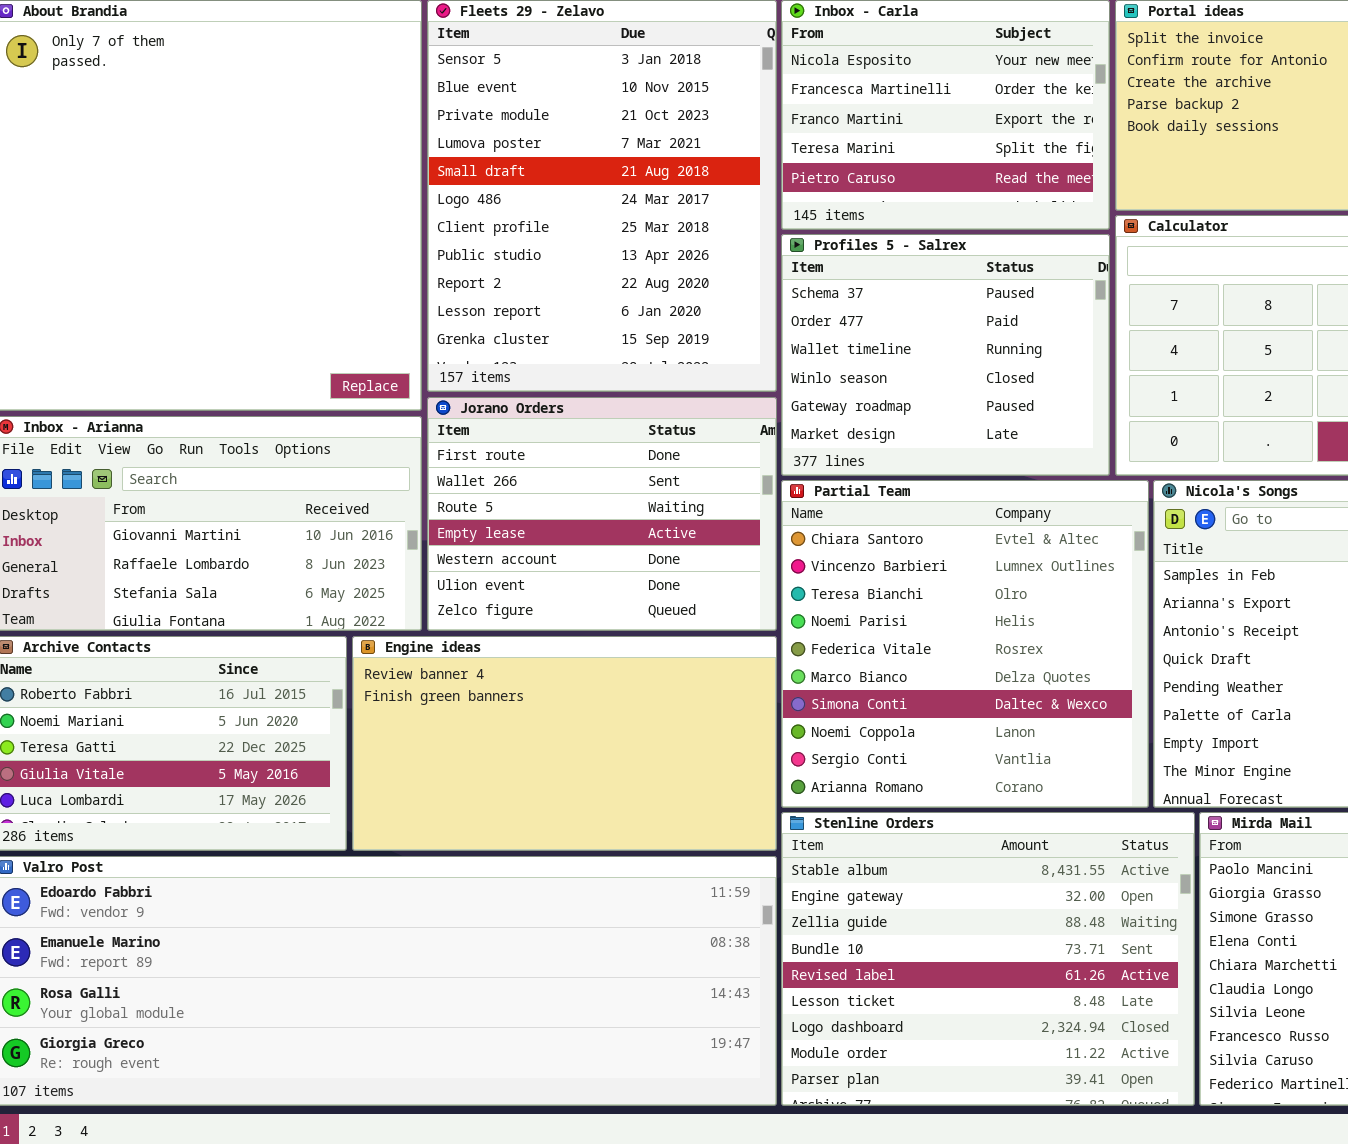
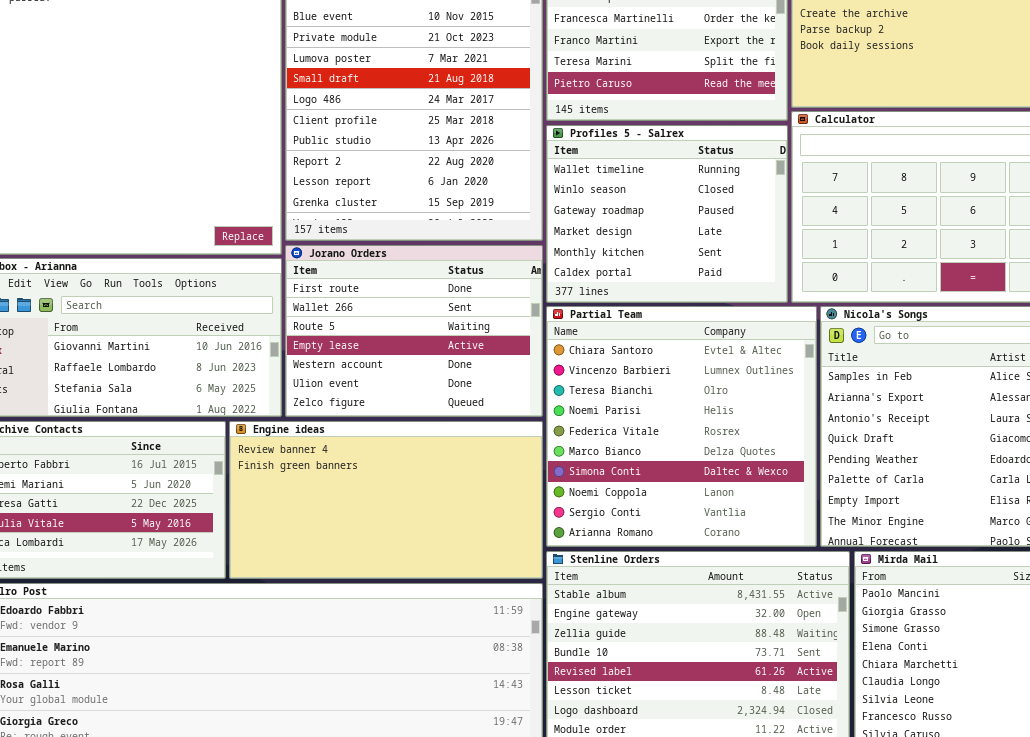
Profiles 5 - Salrex: [781,234,1110,476] -> [546,125,788,303], scrolled down 2 rows

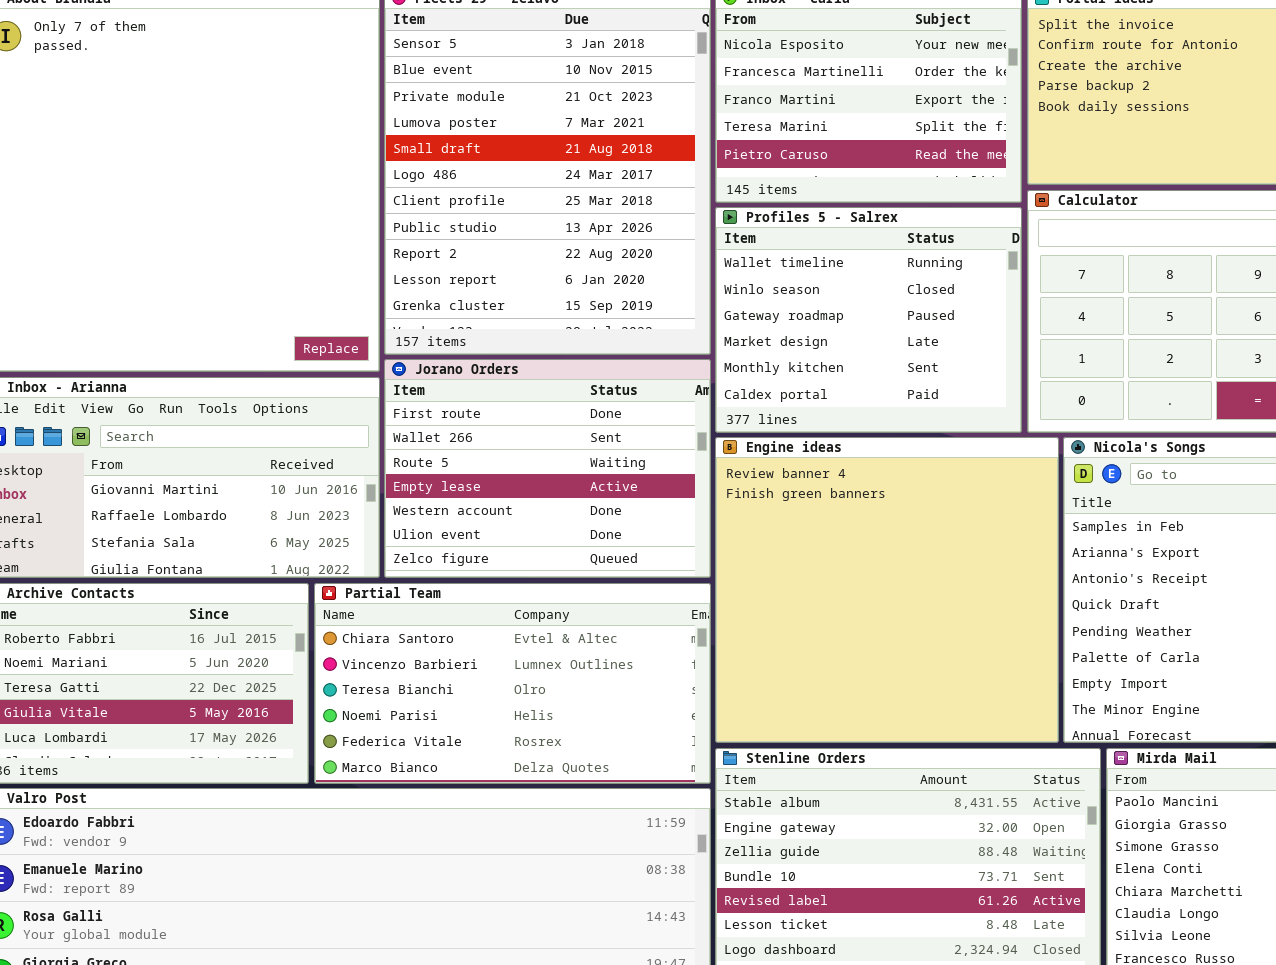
Partial Team: [546,306,817,547] -> [314,583,711,784], moved, resized
Engine ideas: [229,421,543,579] -> [715,437,1059,743], moved, resized

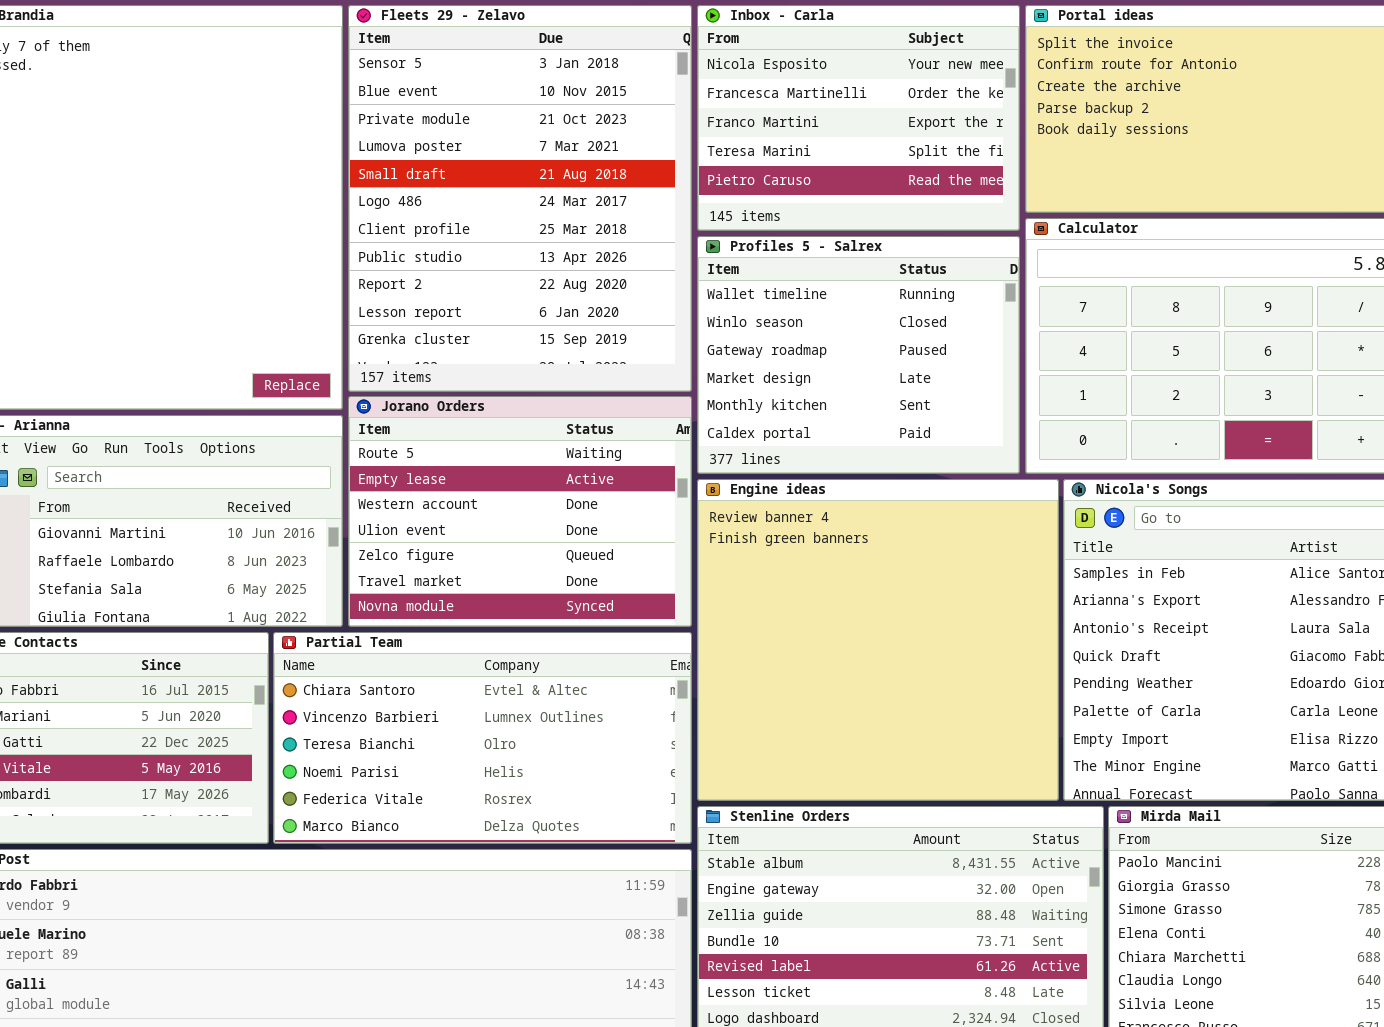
Jorano Orders: [384,359,711,578] -> [348,396,692,627], scrolled down 2 rows

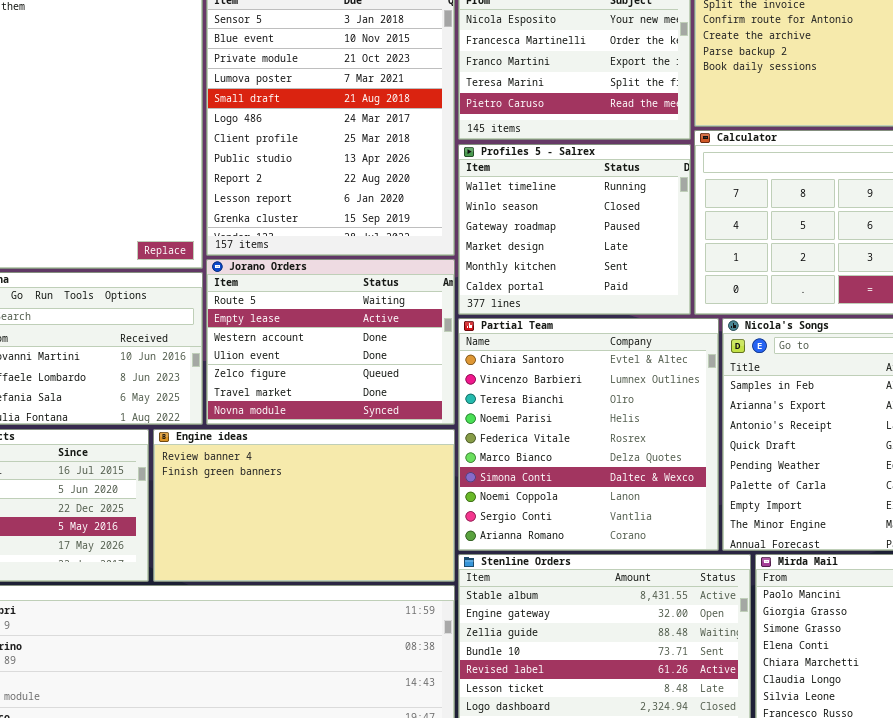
Engine ideas: [697,479,1059,801] -> [153,429,455,582], moved, resized
Partial Team: [273,632,692,844] -> [458,318,719,551], moved, resized

